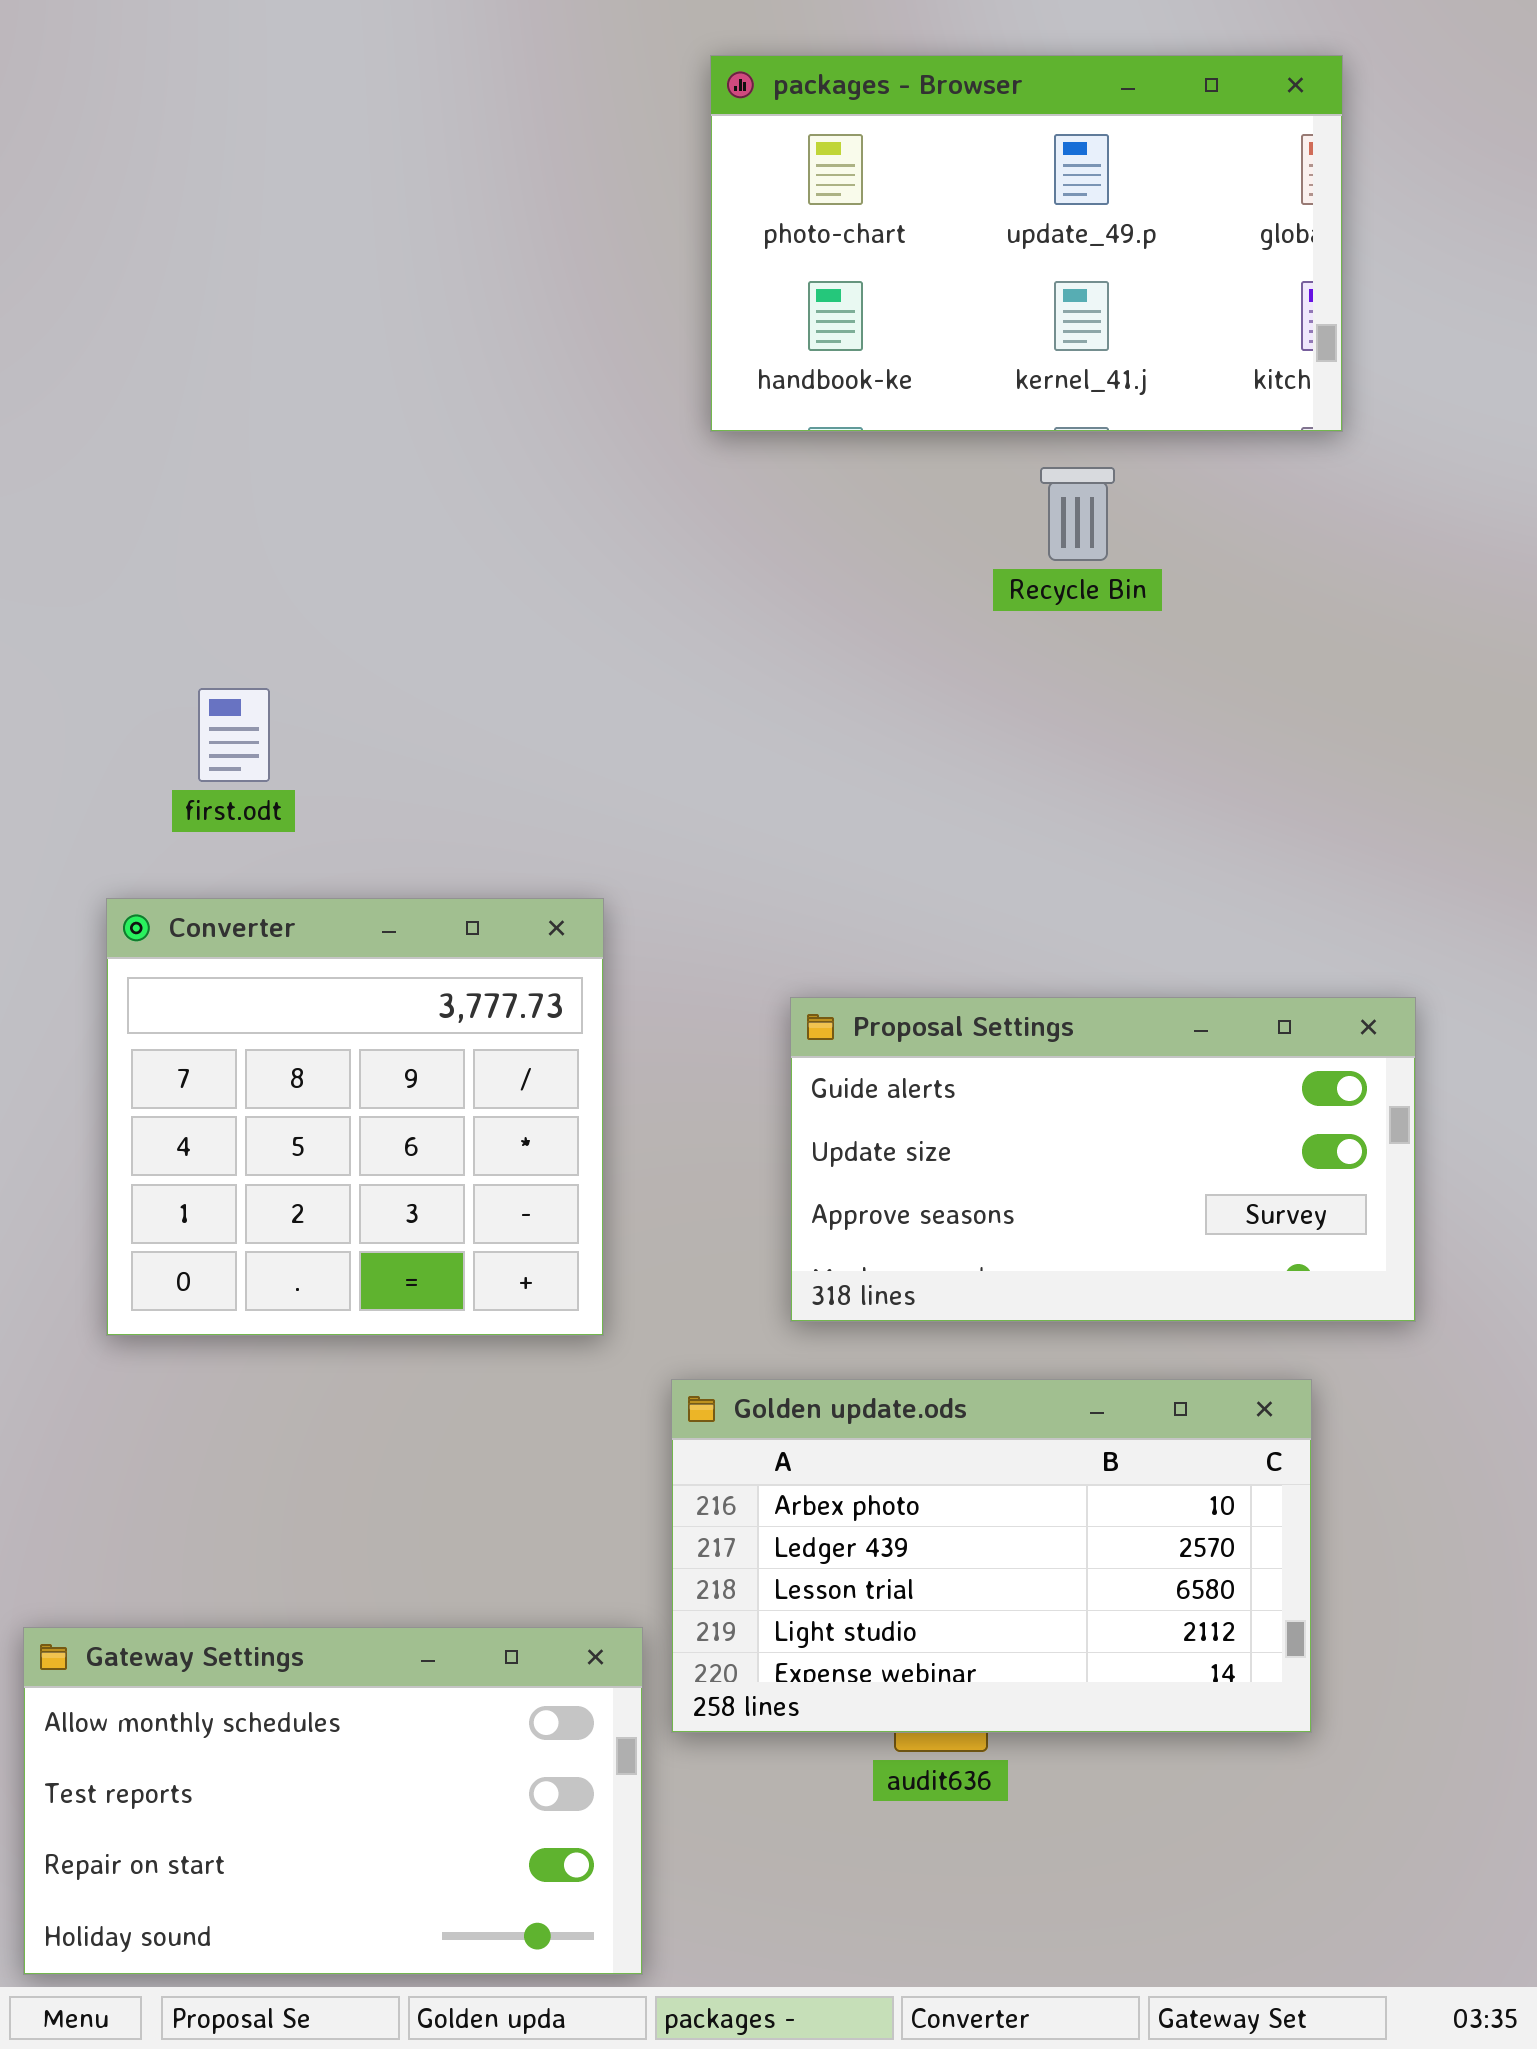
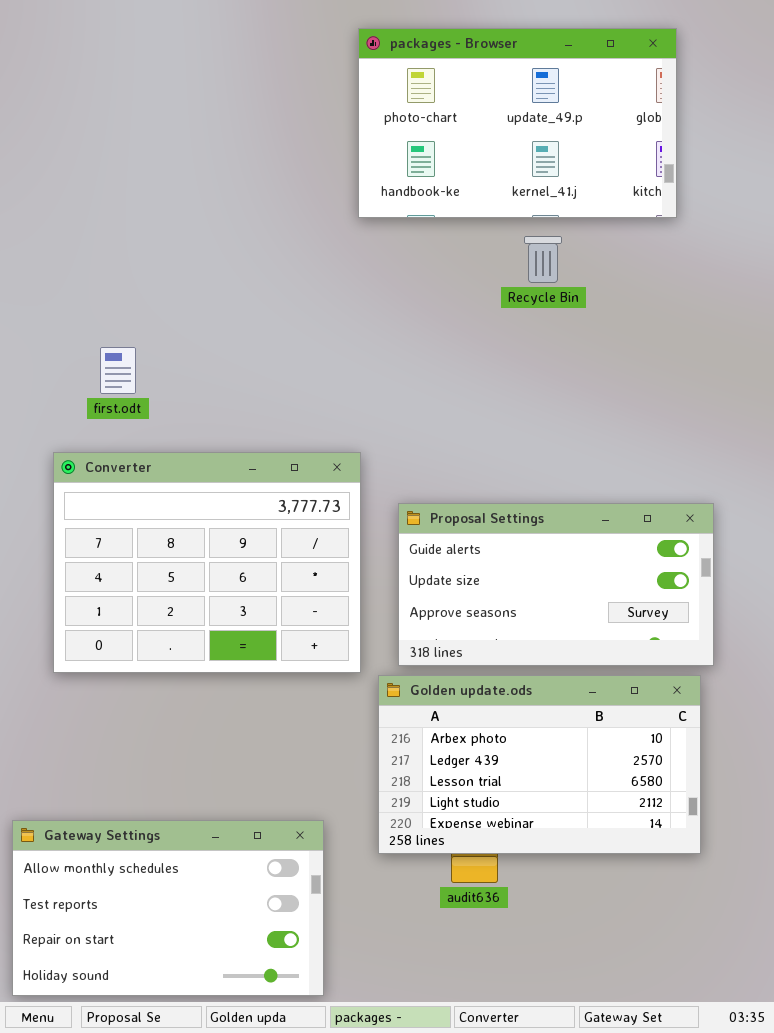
Converter: [106,898,604,1336] -> [53,452,361,673], resized
Golden update.ods: [671,1379,1312,1733] -> [378,675,701,854], moved

